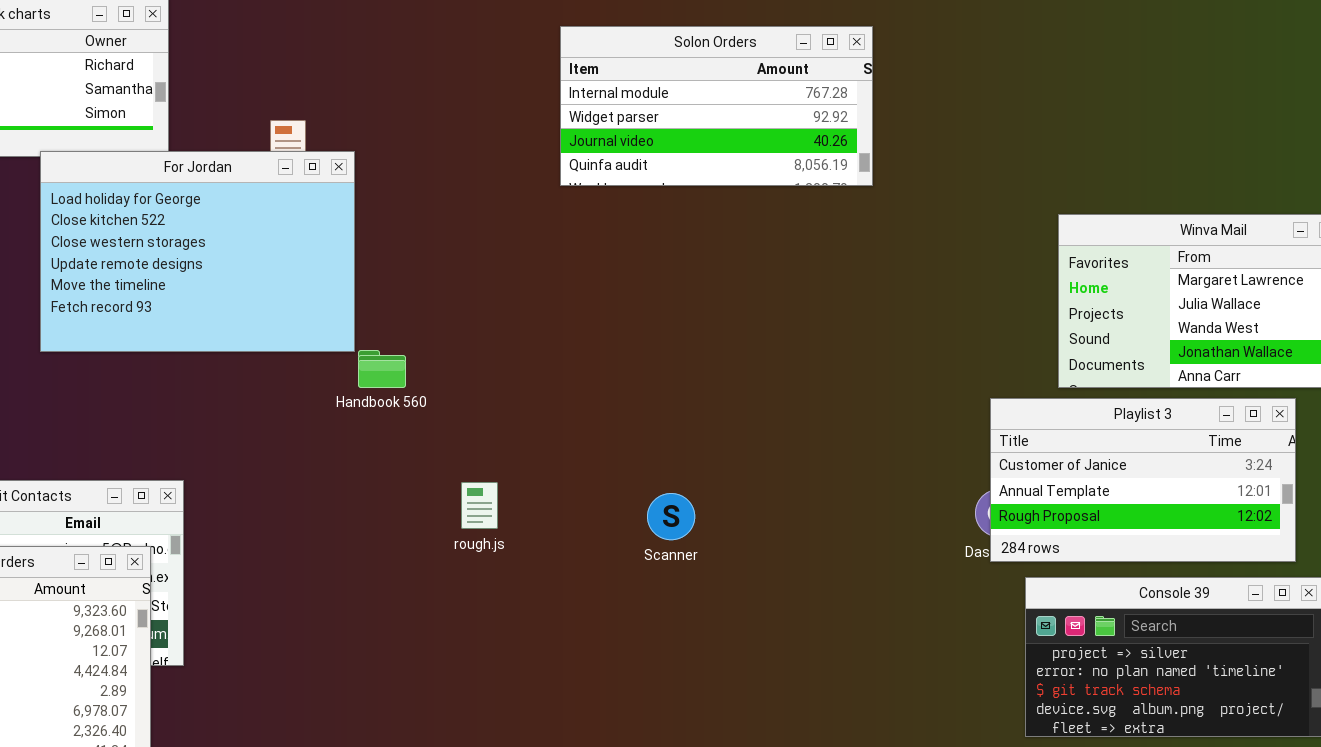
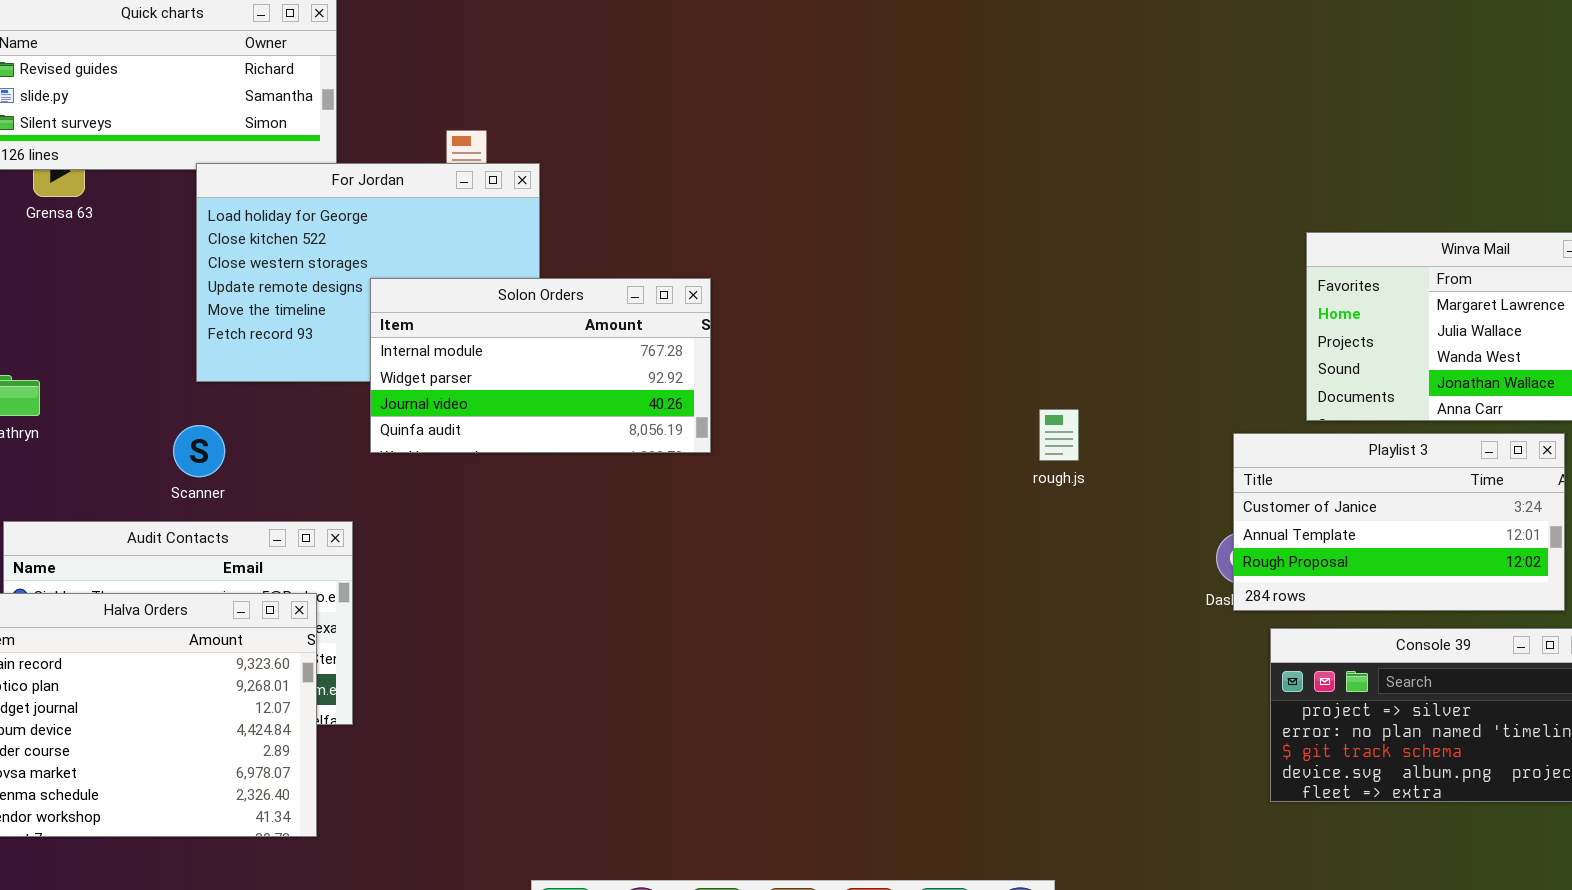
Solon Orders: [560,26,873,186] -> [370,278,711,453], moved
rough.js: [461,482,498,529] -> [1039,409,1079,461], moved
Scanner: [647,493,695,540] -> [173,425,225,477], moved

